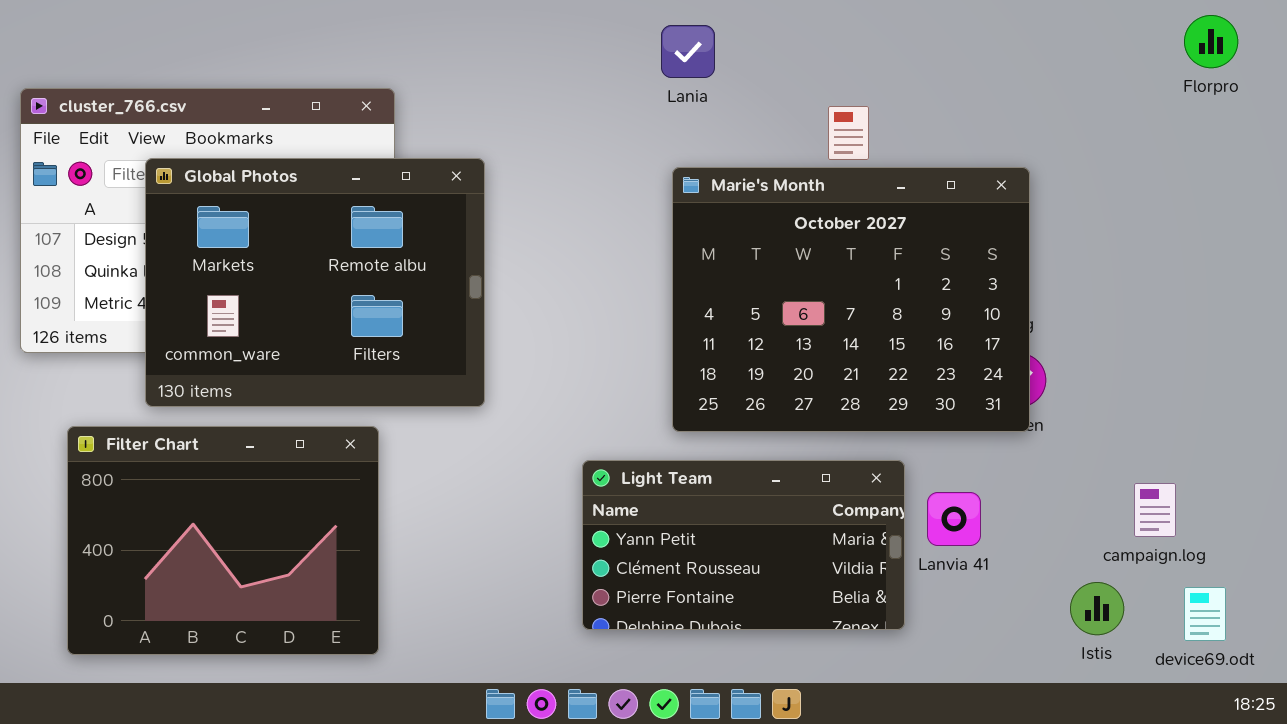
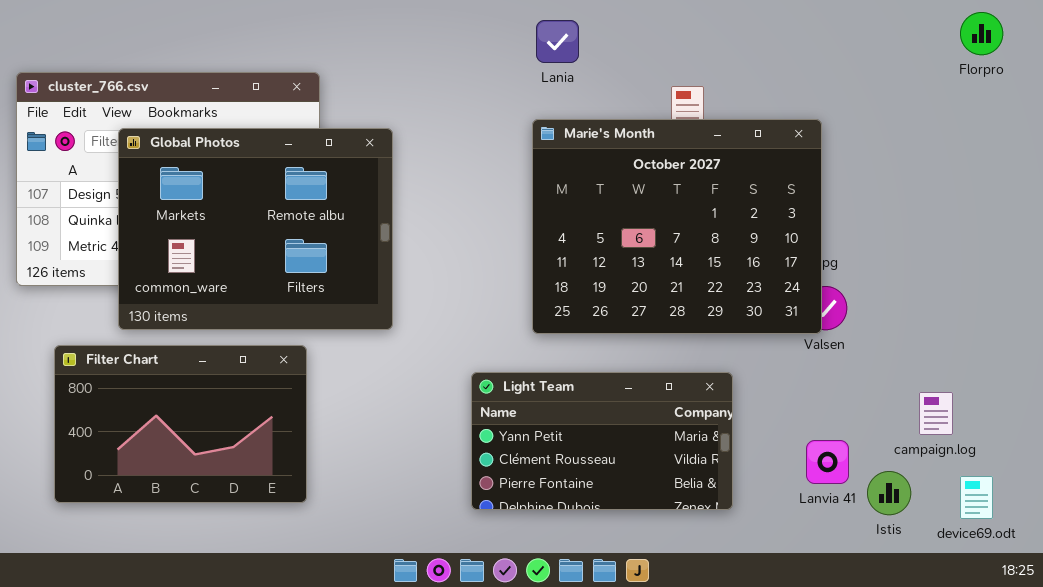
Marie's Month: [672,167,1030,432] -> [532,119,822,334], moved
Filter Chart: [67,426,379,655] -> [54,345,307,503], resized
Lanvia 41: [927,492,981,546] -> [806,440,849,484], moved

